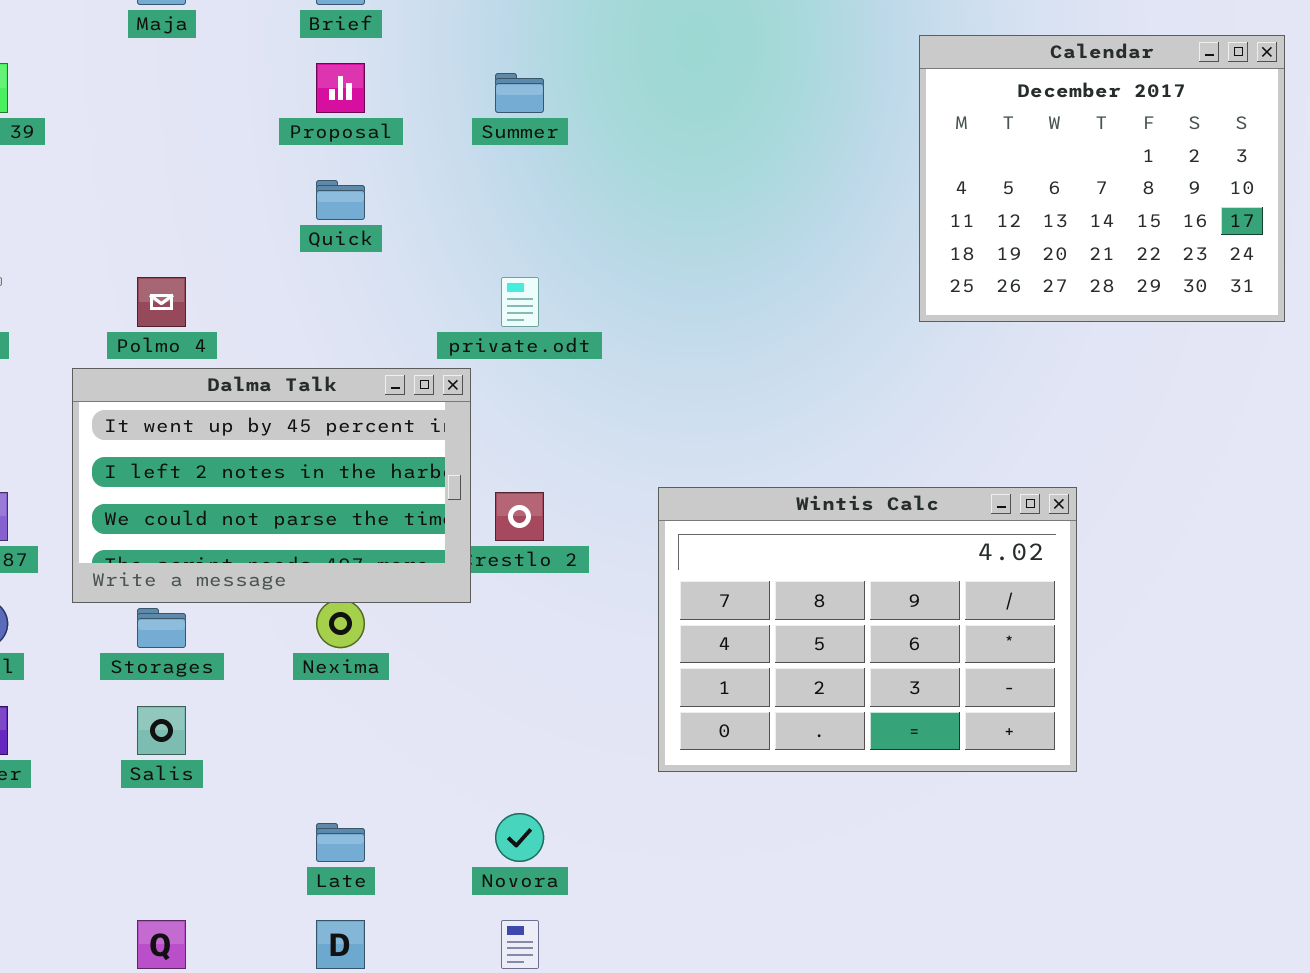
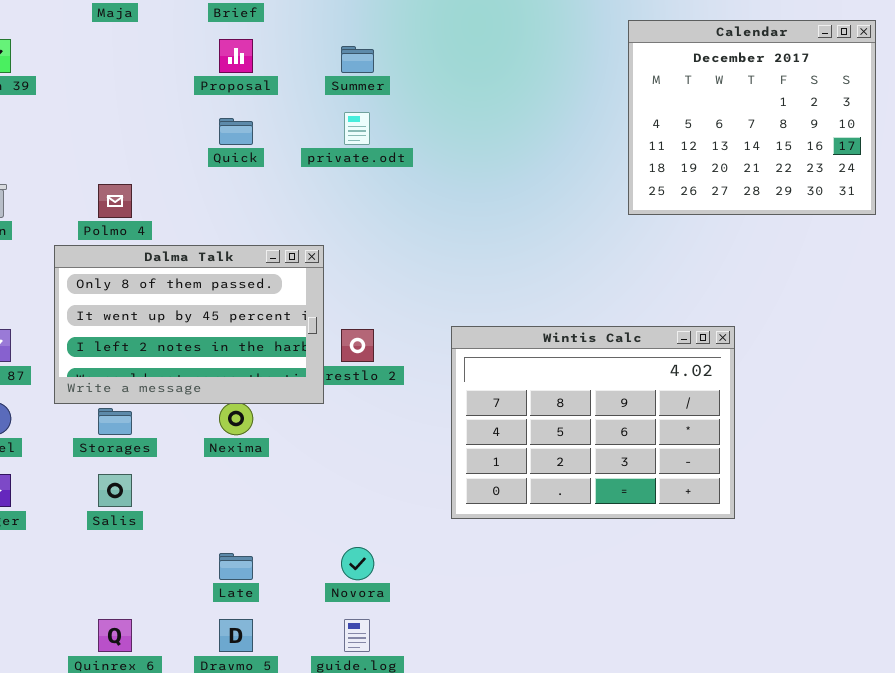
private.odt: [501,277,539,327] -> [344,112,370,145], moved
Dalma Talk: [72,368,471,603] -> [54,245,324,404], scrolled up 1 row

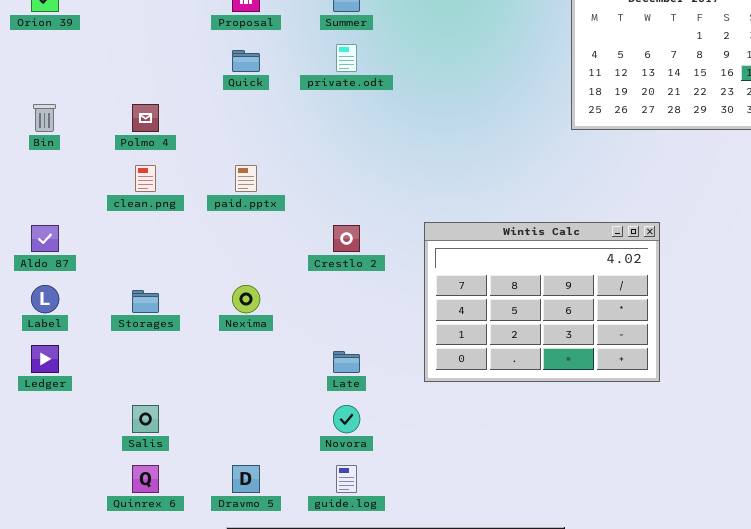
Dalma Talk: [54,245,324,404] -> none, closed
Salis: [98,474,132,507] -> [132,405,159,433], moved
Late: [219,553,253,580] -> [333,351,360,373], moved

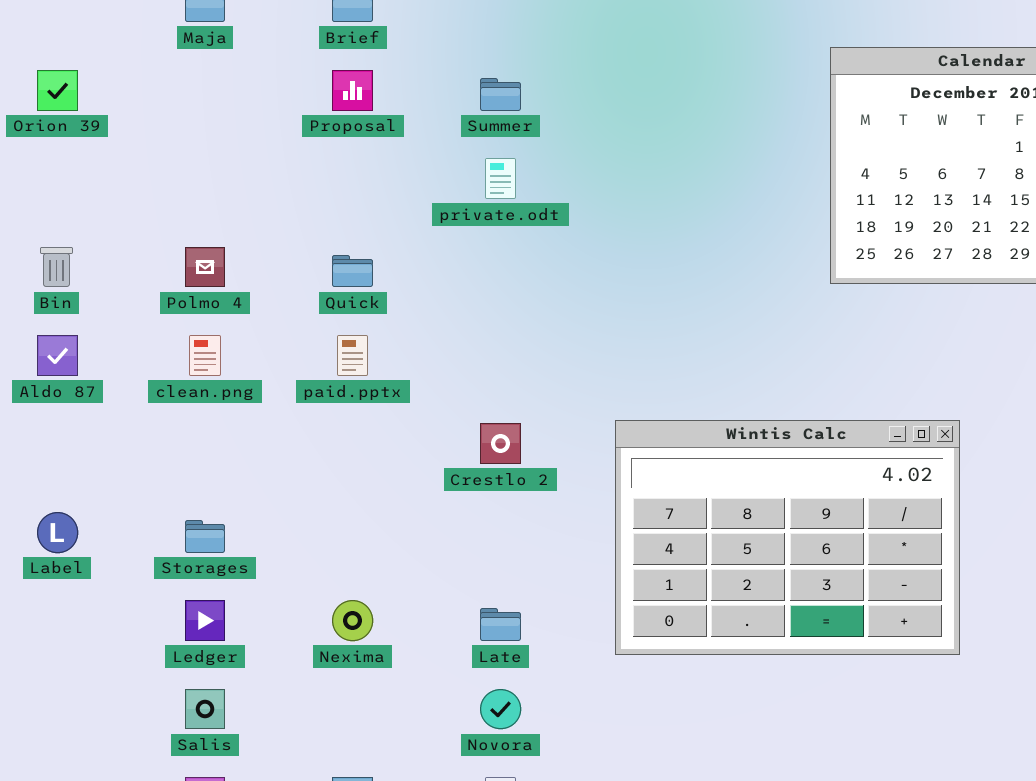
Quick: [232,50,260,72] -> [332,255,373,287], moved
Aldo 87: [31,225,59,252] -> [37,335,78,376], moved
Nexima: [232,285,260,313] -> [332,600,373,641], moved
Ledger: [31,345,59,373] -> [185,600,225,641], moved

